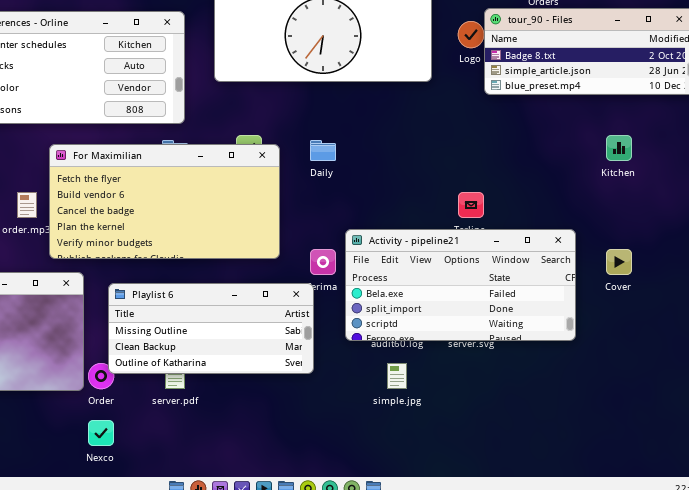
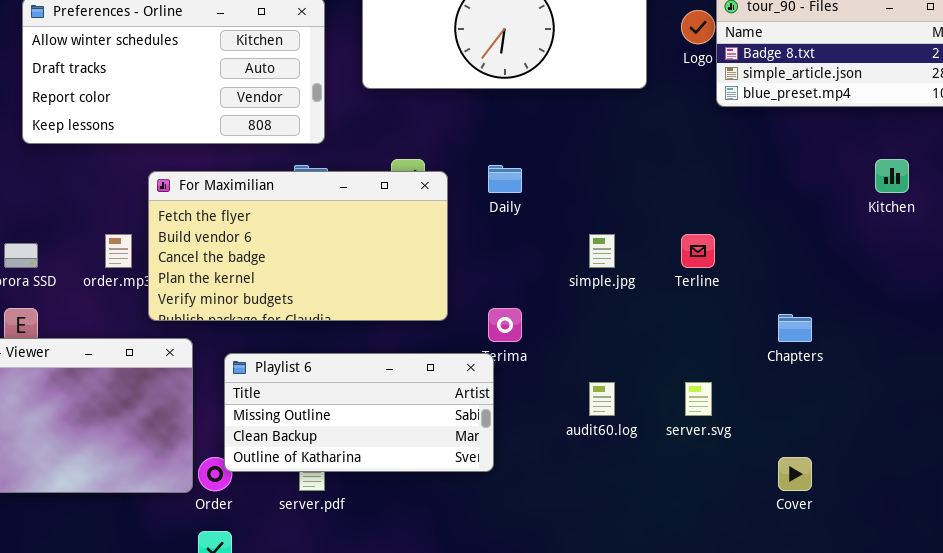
Activity - pipeline21: [345,229,576,341] -> none, closed
Cover: [606,249,632,275] -> [778,457,812,491], moved
simple.jpg: [387,363,407,389] -> [589,234,615,268], moved

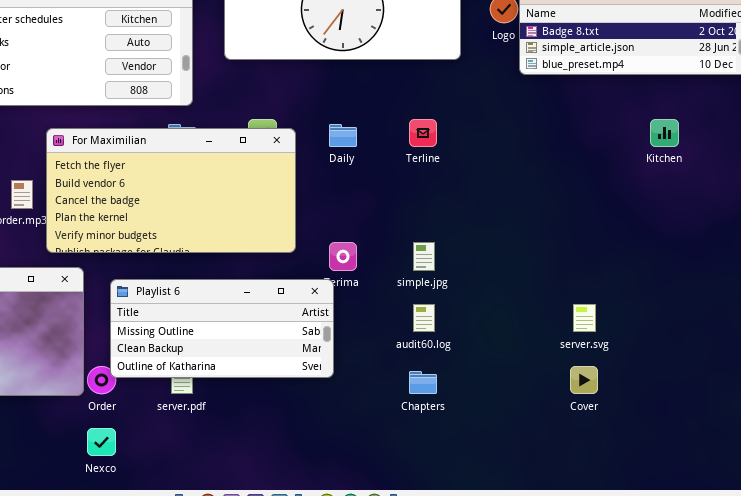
simple.jpg: [589,234,615,268] -> [413,242,435,271], moved
Terline: [681,234,715,268] -> [409,119,437,147], moved
Chapters: [778,314,812,342] -> [409,371,437,394], moved
server.svg: [685,382,712,416] -> [573,304,596,332], moved

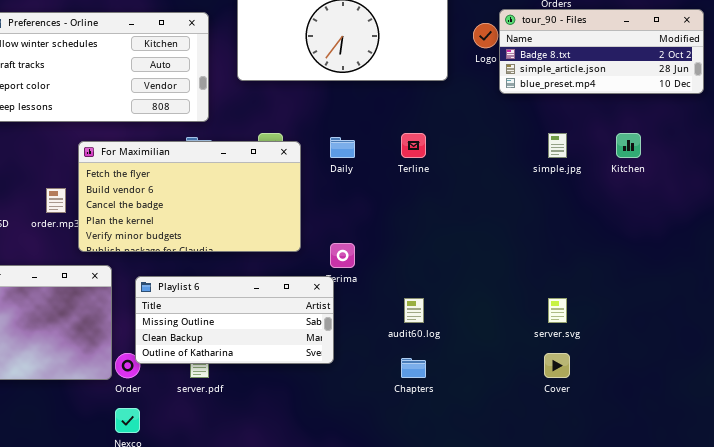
simple.jpg: [413,242,435,271] -> [548,133,567,158], moved

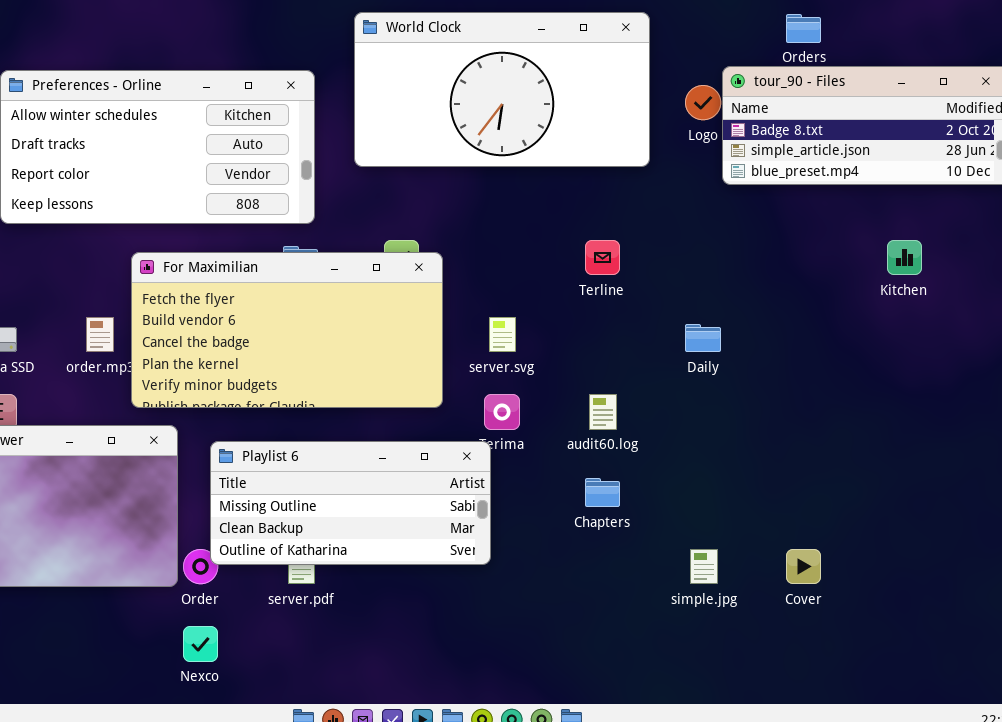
simple.jpg: [548,133,567,158] -> [690,549,718,584], moved
Daily: [330,137,355,158] -> [685,324,721,352], moved
audit60.log: [404,298,424,323] -> [589,394,617,430], moved
server.svg: [548,298,567,323] -> [489,317,516,352], moved
Chapters: [401,358,426,378] -> [585,478,620,507], moved

